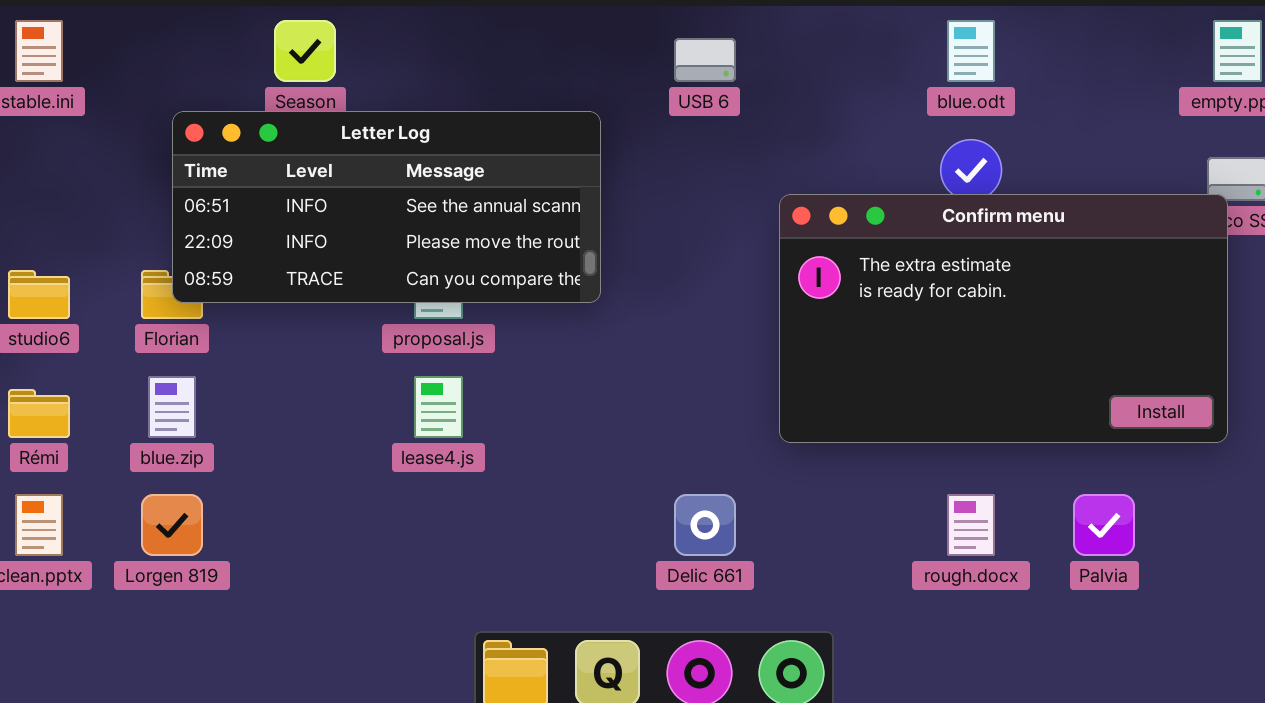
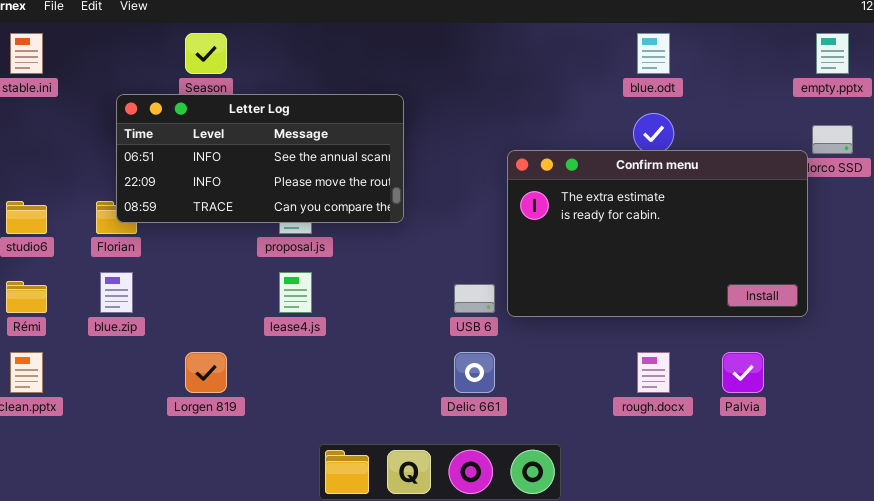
USB 6: [674,38,736,82] -> [454,284,495,313], moved
Confirm menu: [779,194,1228,443] -> [507,150,808,317], moved
Lorgen 819: [141,494,203,556] -> [185,352,227,393], moved

